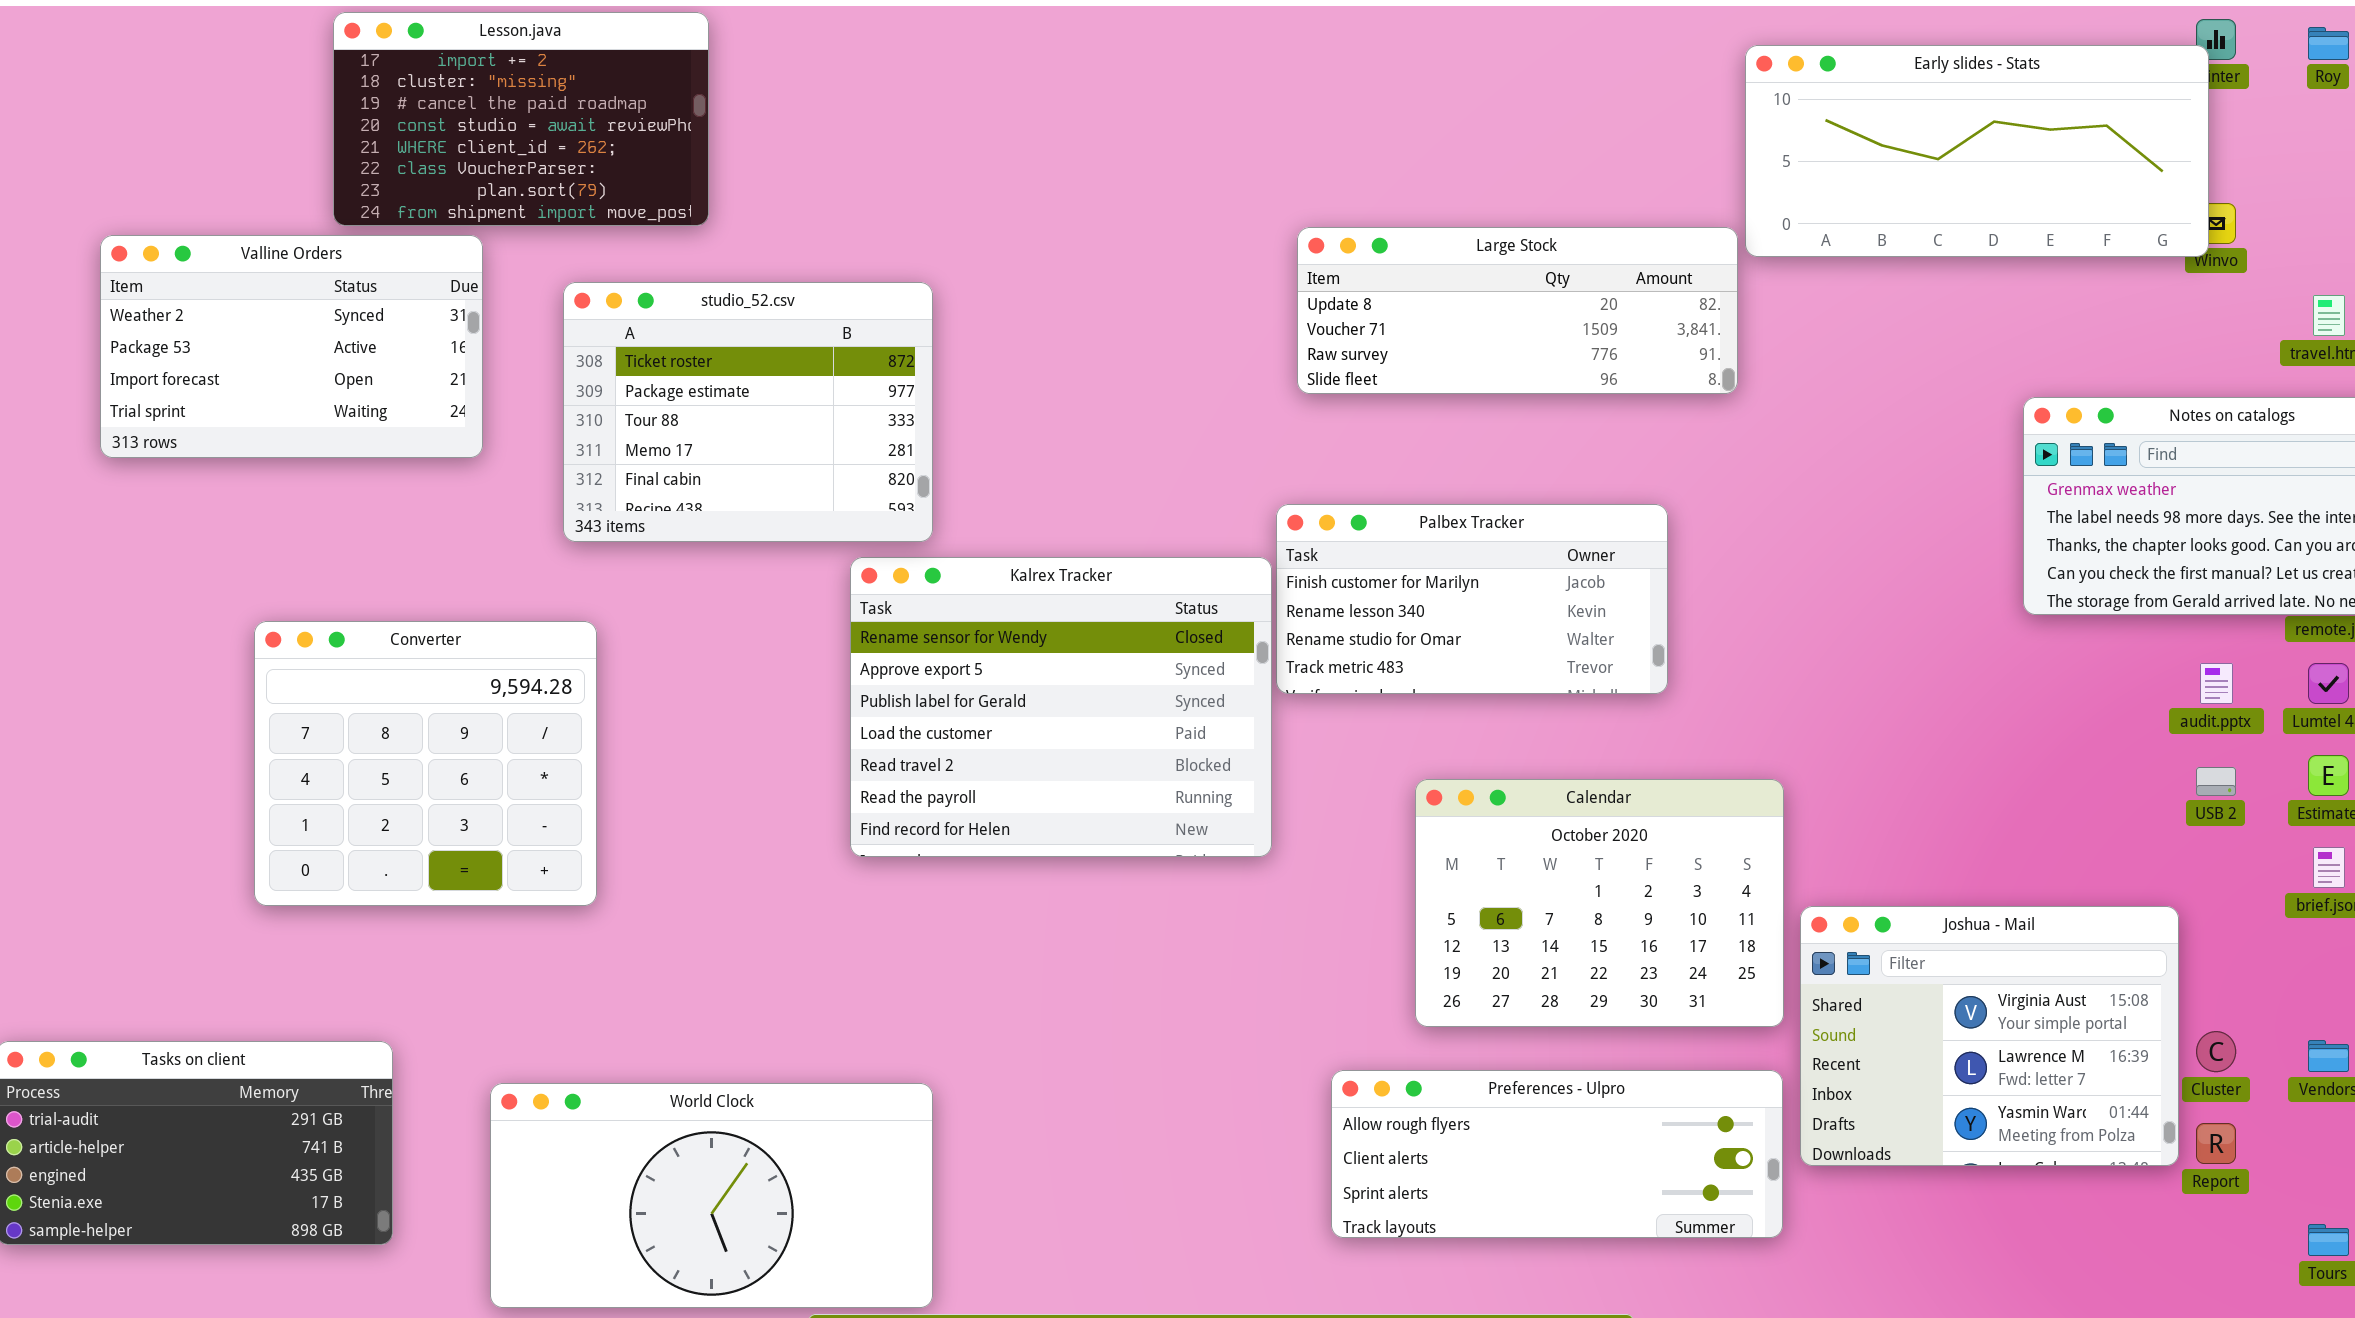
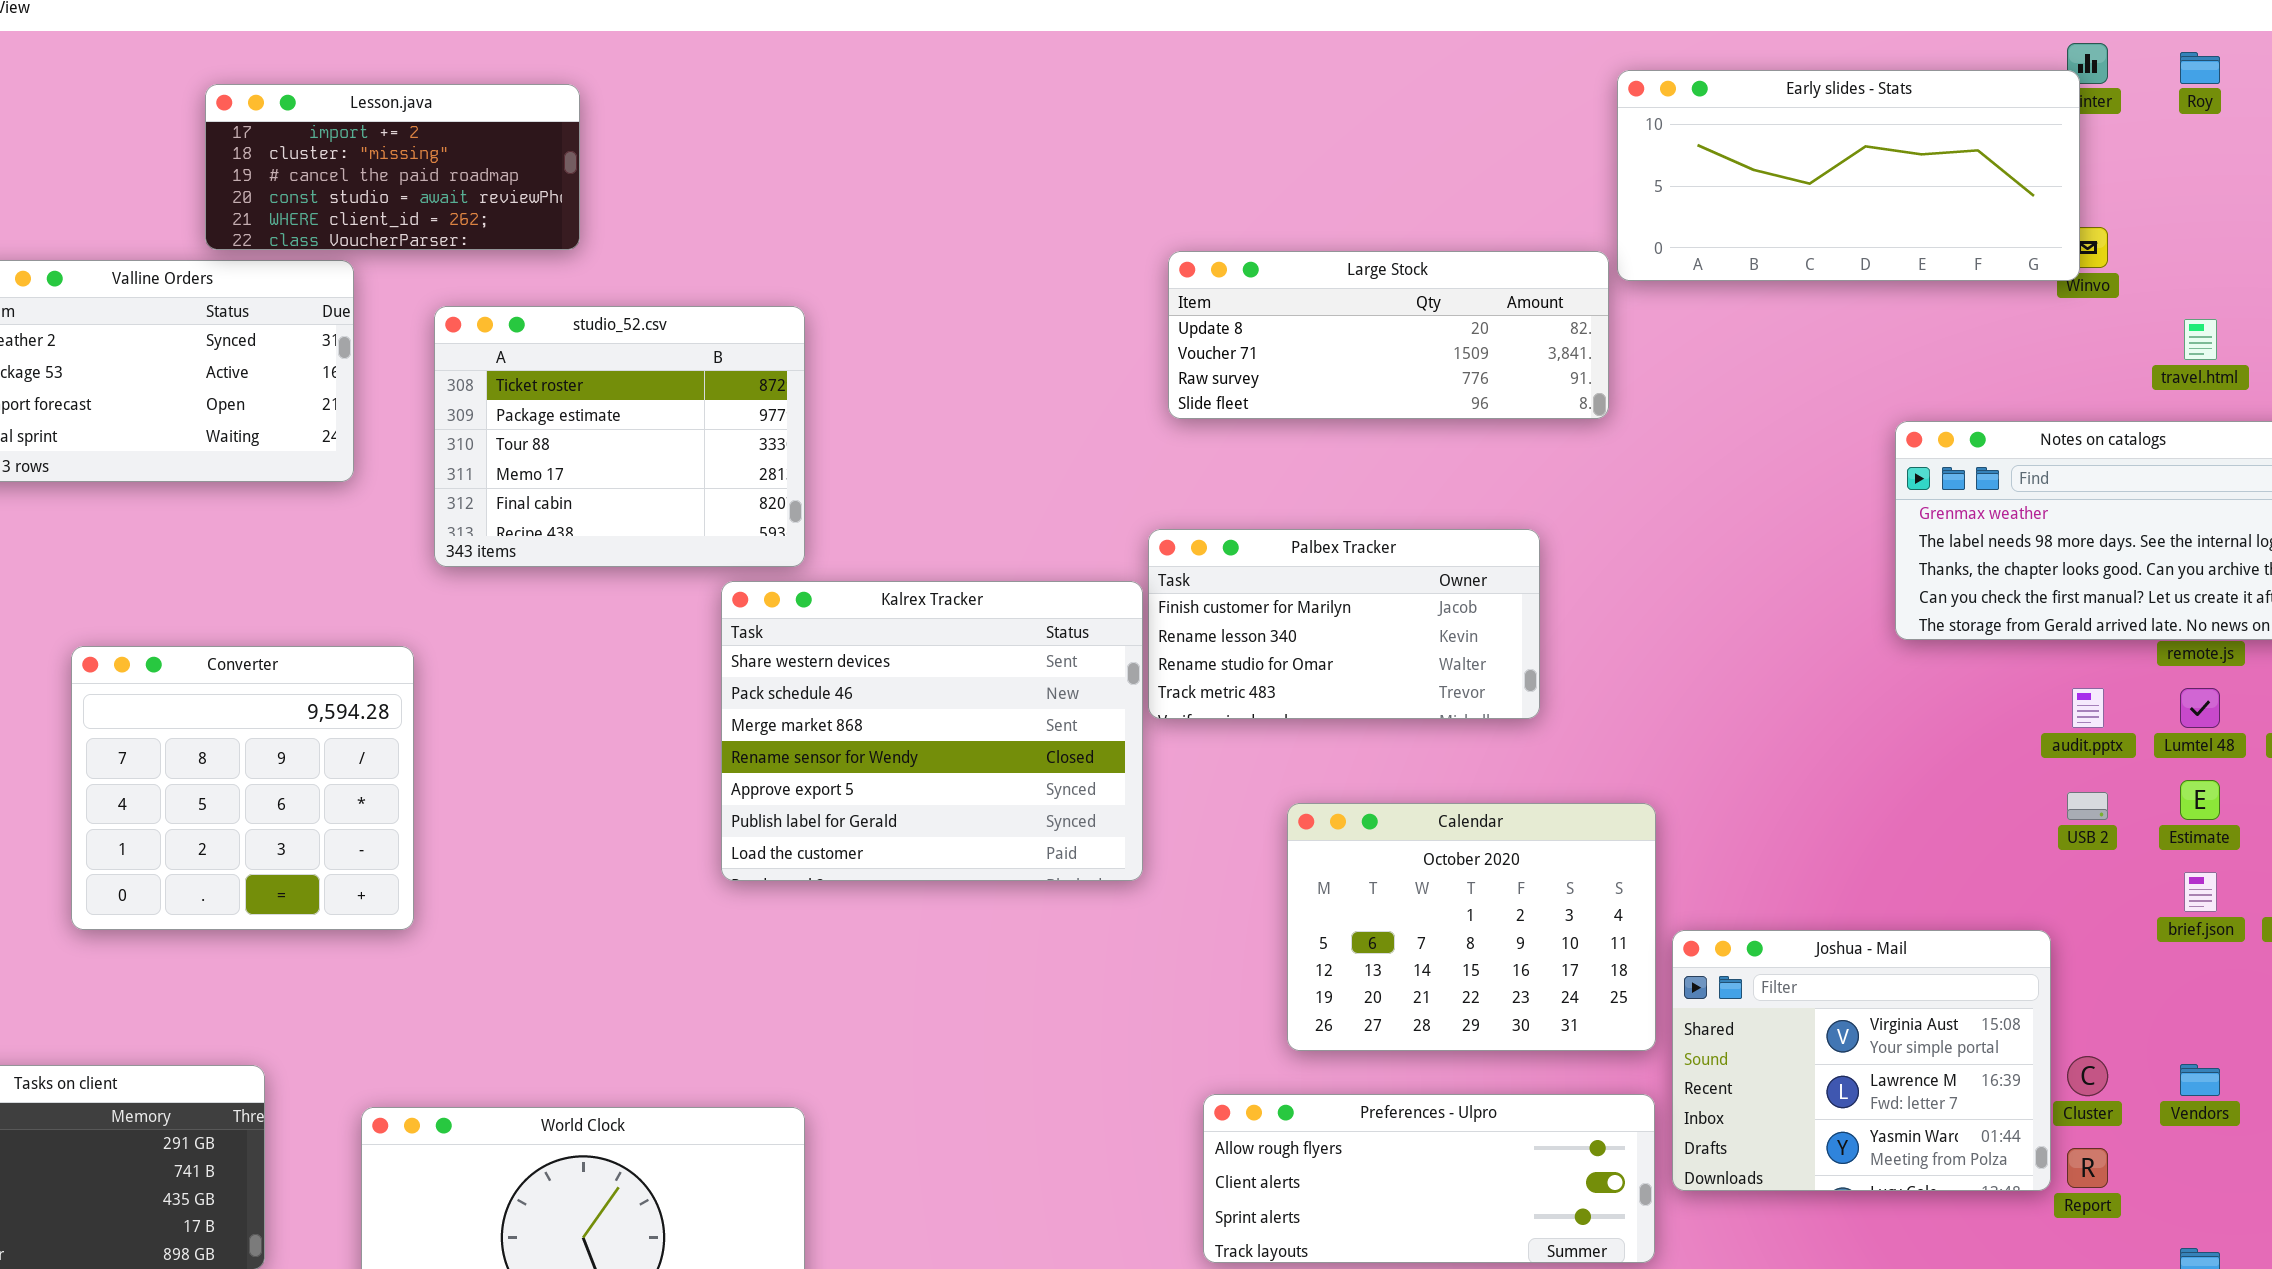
Lesson.java: [333,12,709,226] -> [205,84,580,250], resized
Kalrex Tracker: [850,557,1272,857] -> [721,581,1143,881], scrolled up 3 rows
Converter: [254,621,597,906] -> [71,646,414,930], moved

